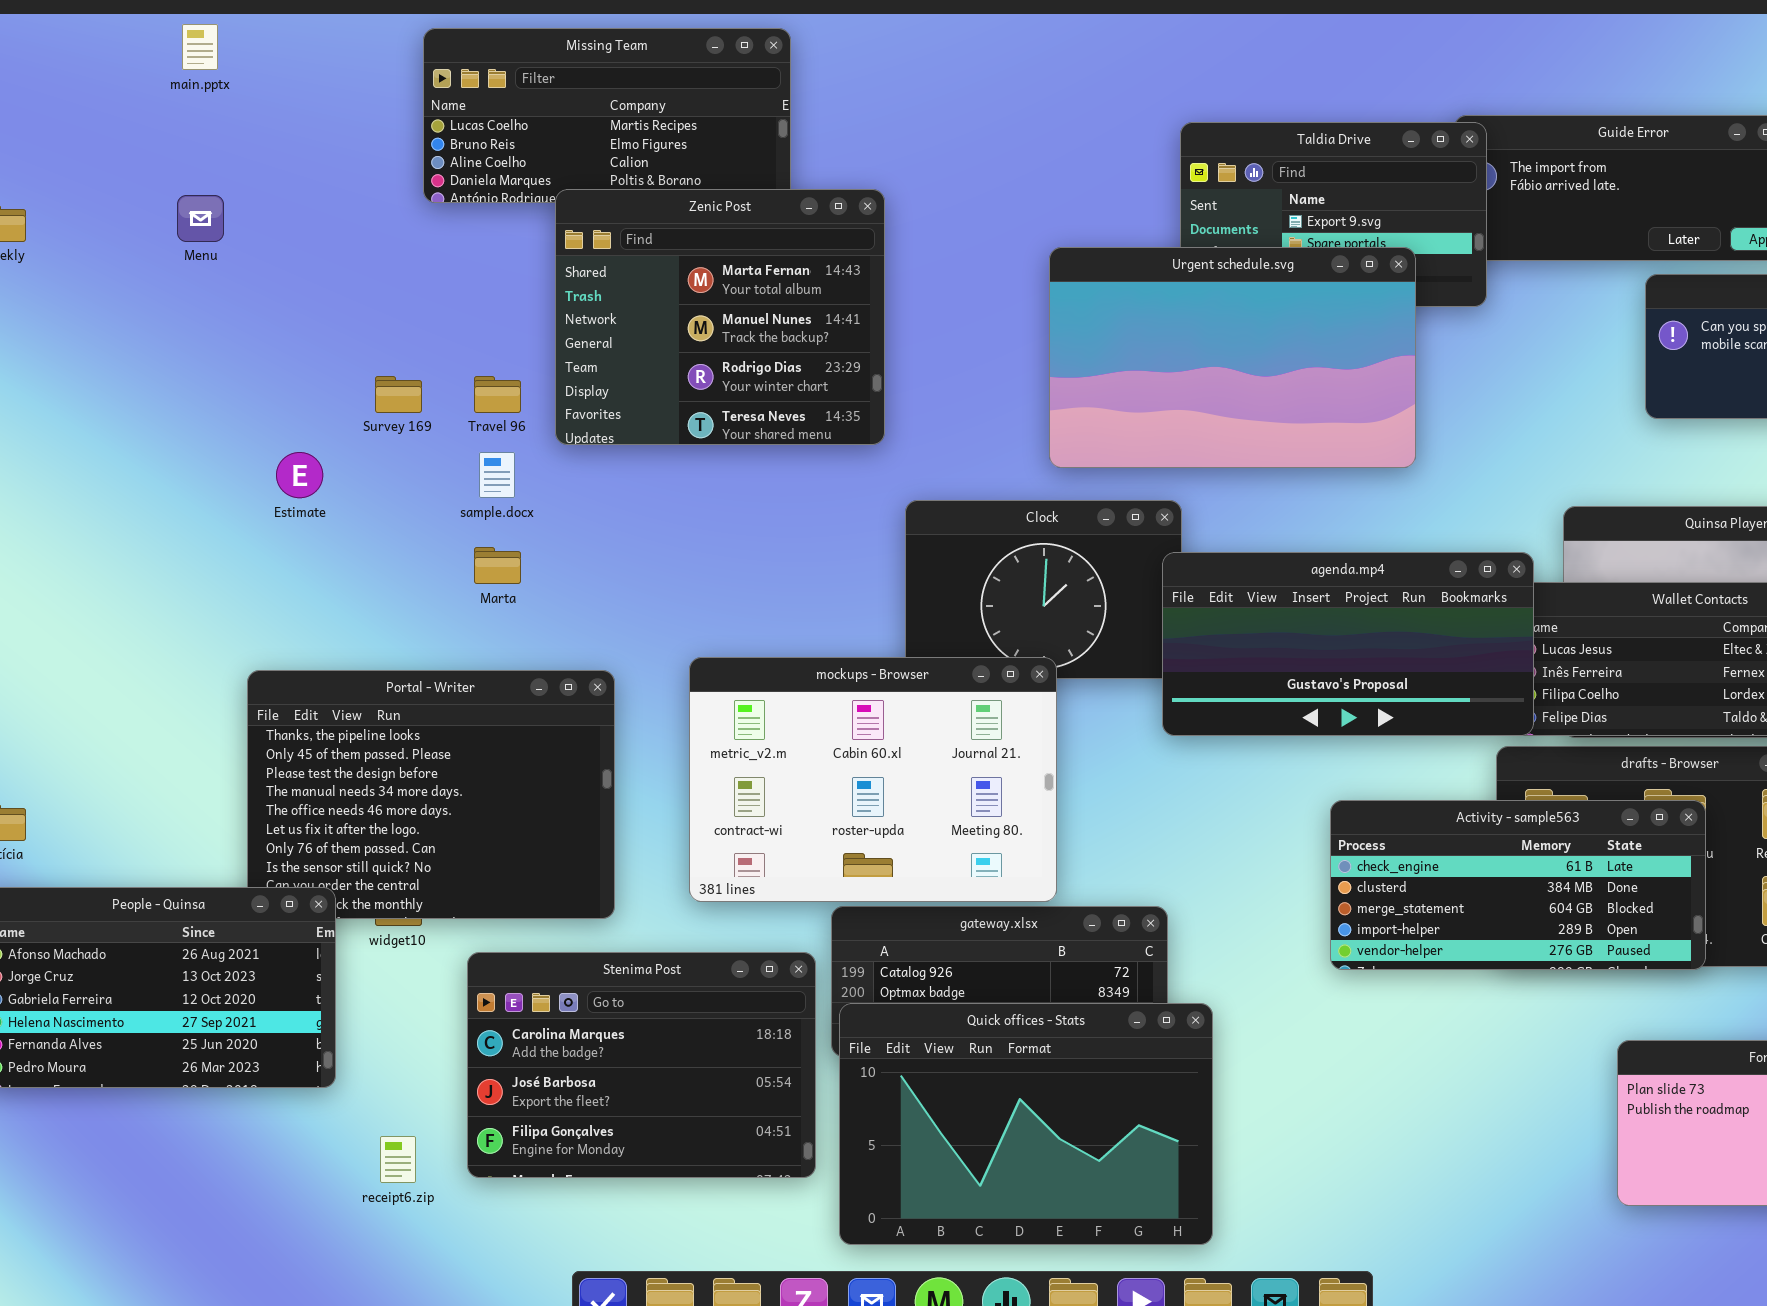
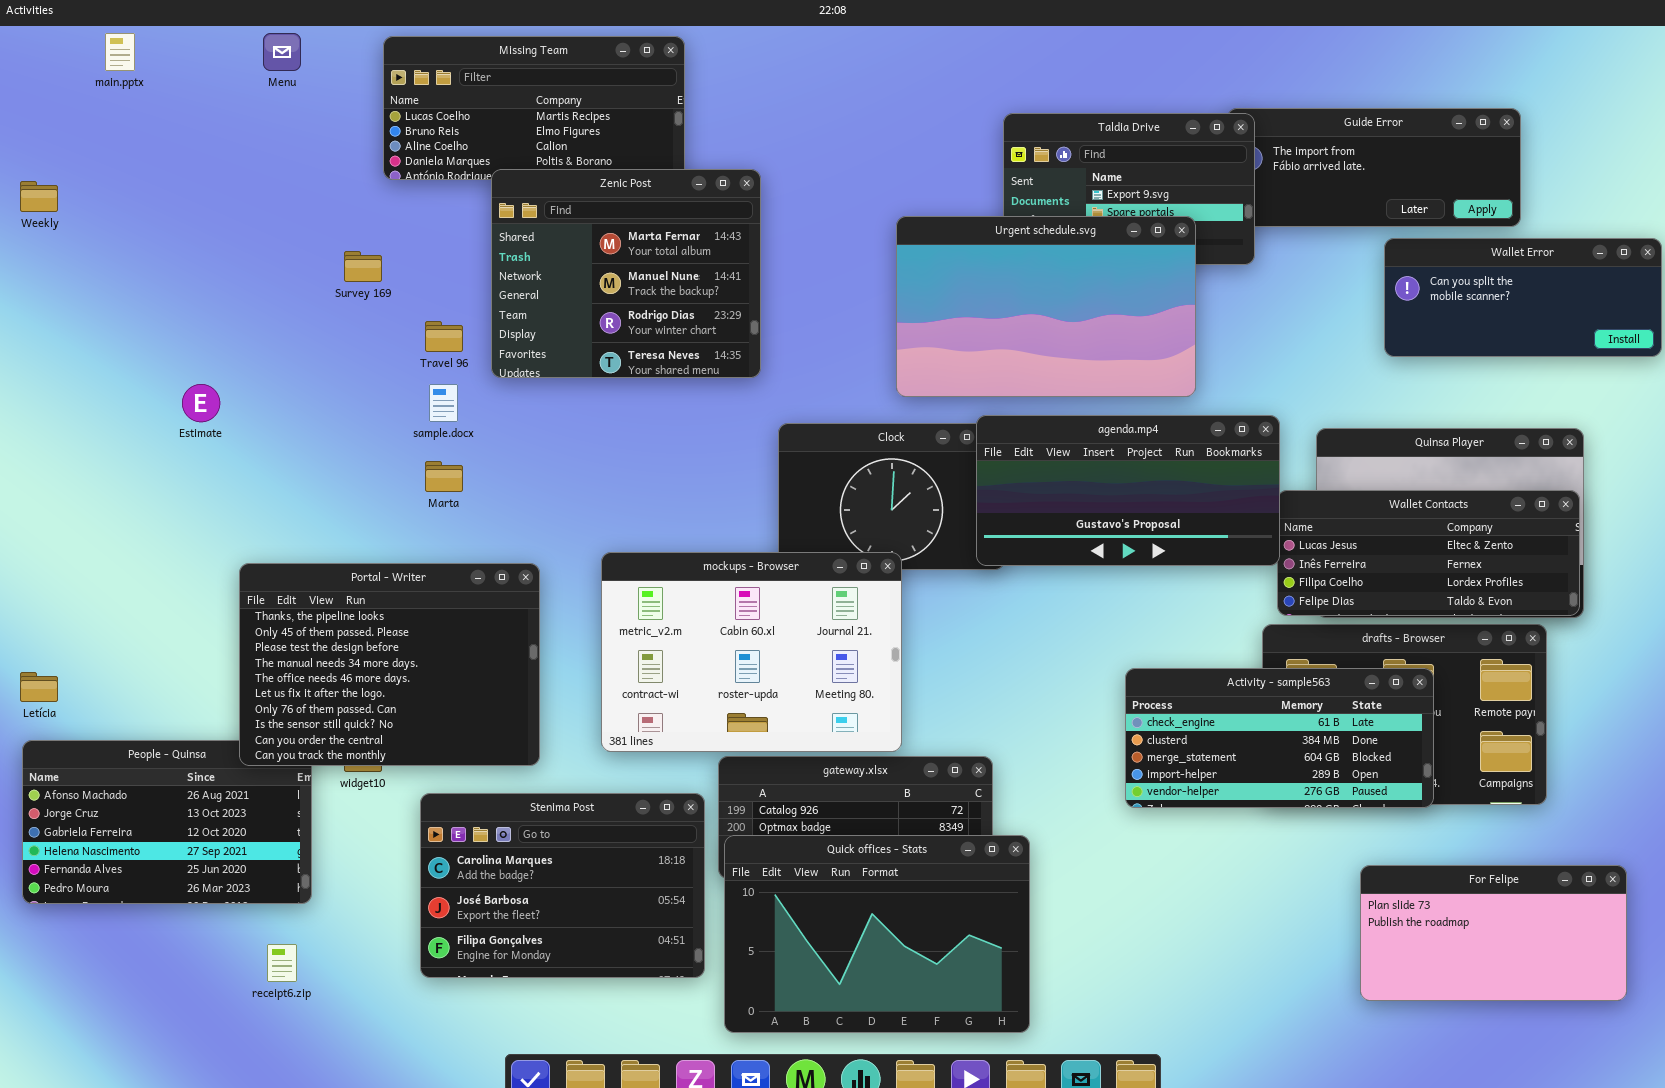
main.pptx: [182,24,218,70] -> [105,33,135,71], moved
Menu: [177,195,224,242] -> [263,33,301,71], moved
Survey 169: [375,376,422,413] -> [344,251,382,282], moved
Estimate: [276,452,323,498] -> [182,384,220,422], moved
agenda.mp4: [1162,552,1534,736] -> [976,415,1280,566], moved
Portal - Writer: [247,670,615,919] -> [239,563,540,766], raised
receipt6.zip: [380,1136,416,1183] -> [267,944,297,982], moved

